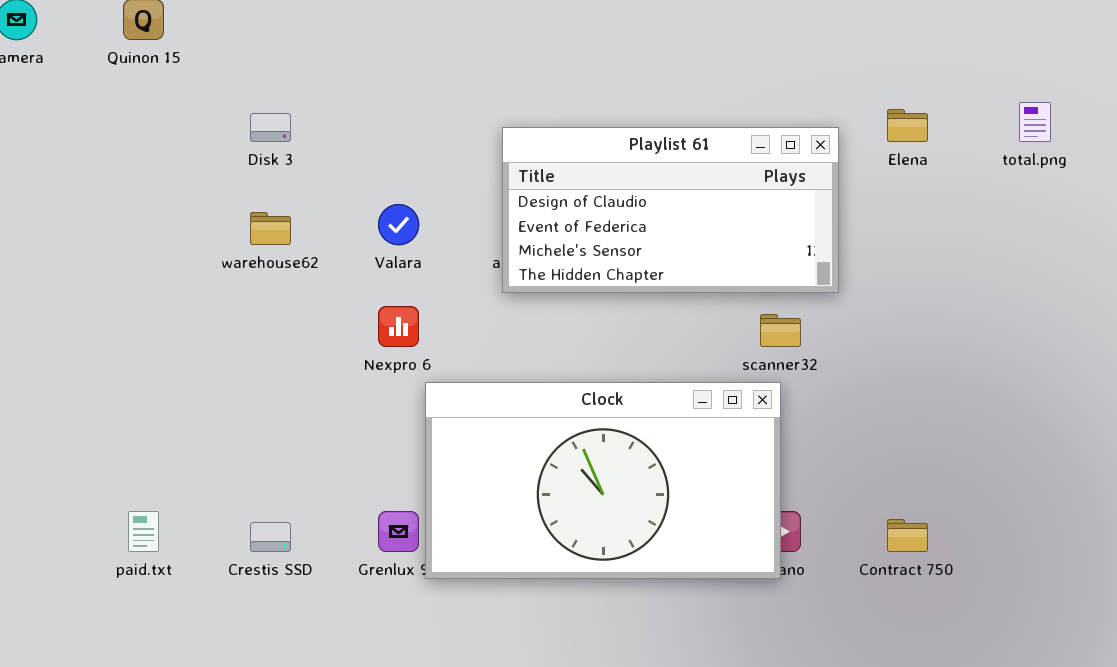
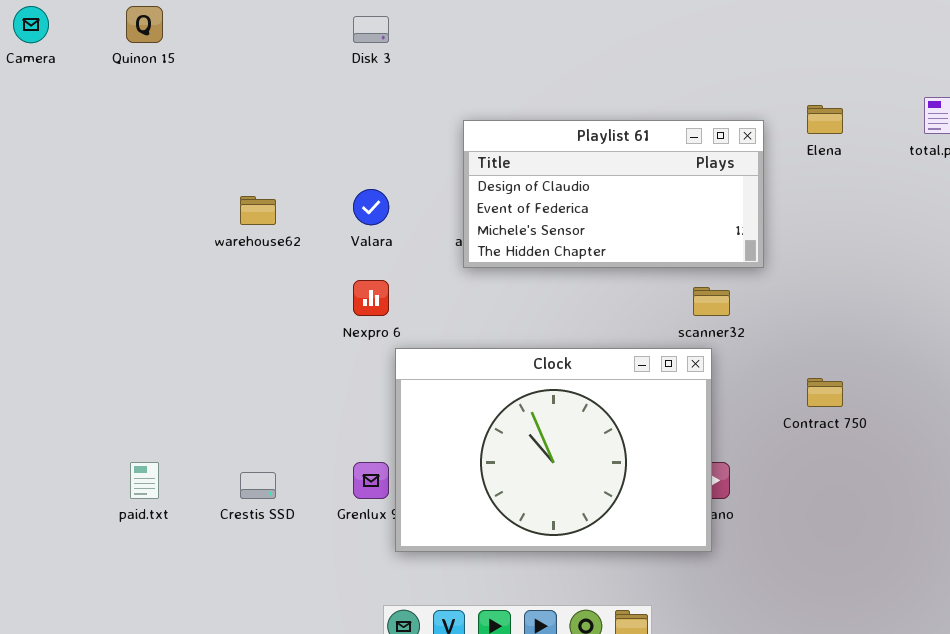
Disk 3: [250,113,291,142] -> [353,16,389,43], moved
Clock: [425,382,781,579] -> [395,348,712,552], resized
Contract 750: [887,519,928,552] -> [807,378,843,407], moved

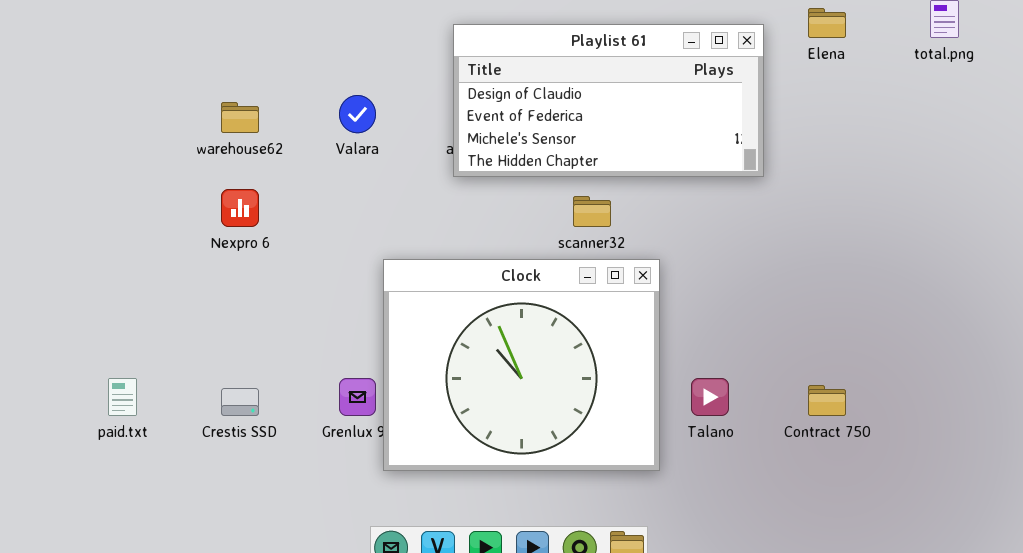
Nexpro 6: [353,280,389,316] -> [221,189,259,227], moved
scanner32: [693,287,730,316] -> [573,196,611,227], moved
Clock: [395,348,712,552] -> [383,259,660,471], resized
Contract 750: [807,378,843,407] -> [808,385,846,416], moved

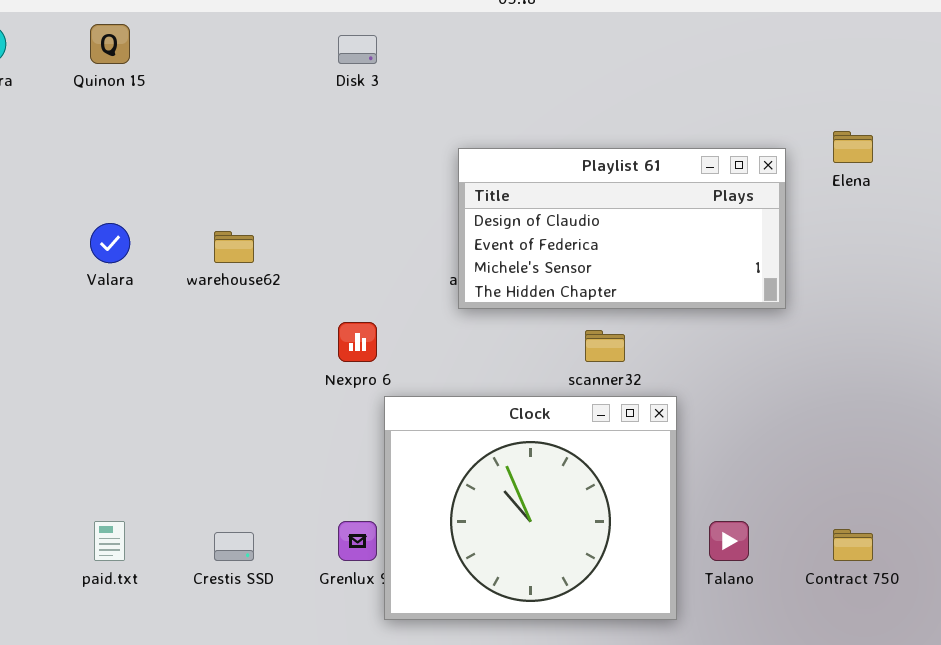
Valara: [339,95,376,133] -> [90,223,130,263], moved
Nexpro 6: [221,189,259,227] -> [338,322,377,362], moved

